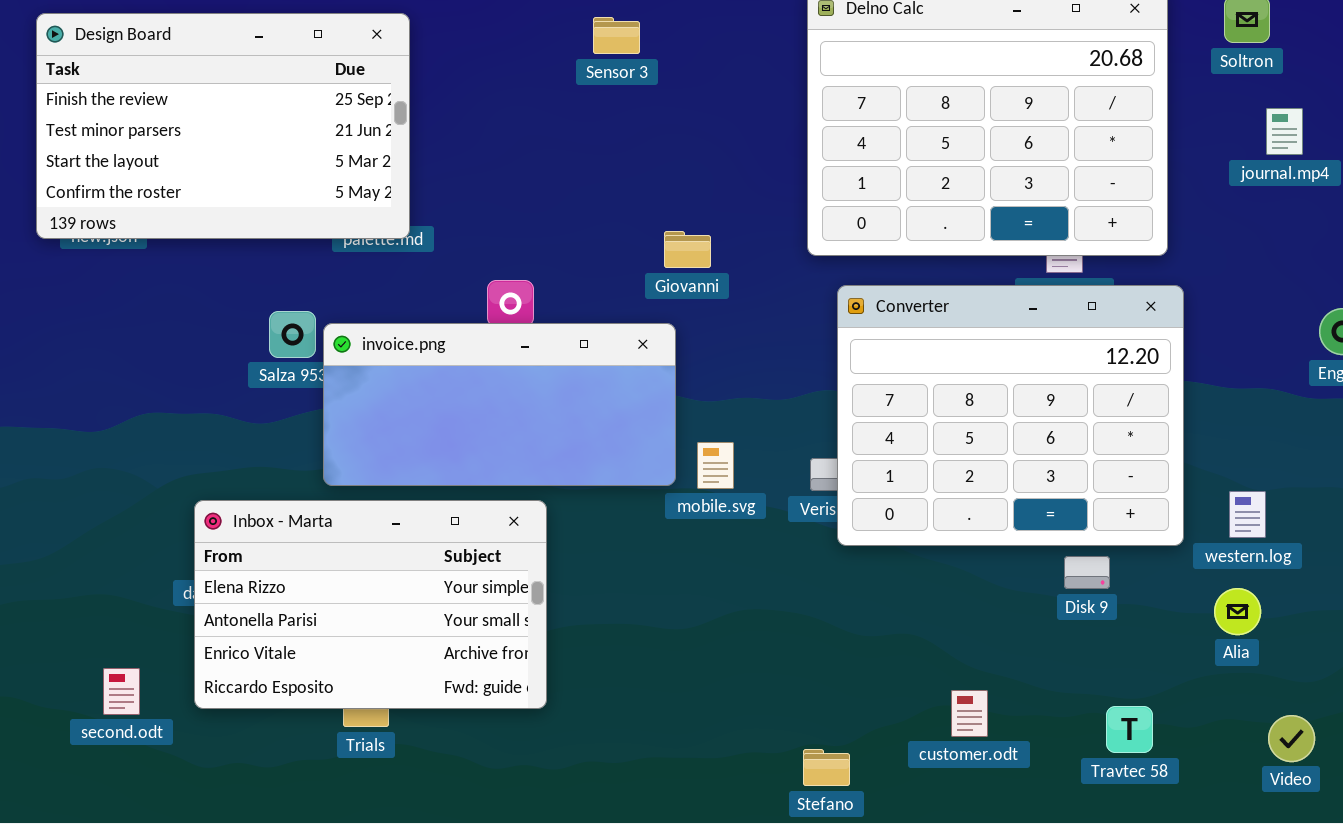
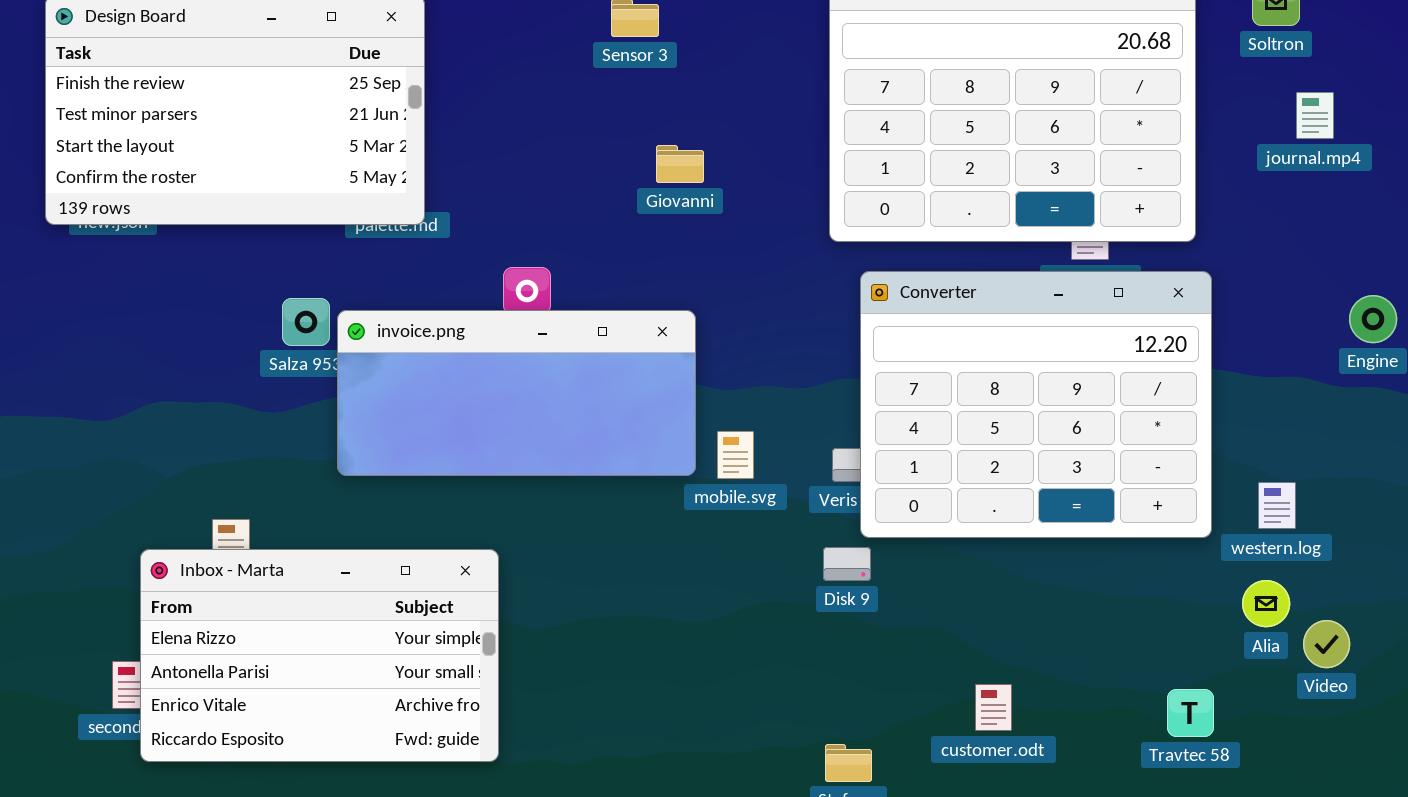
Giovanni: [664,231,711,268] -> [656,145,704,183], moved
Inbox - Marta: [194,500,547,709] -> [140,549,499,762], moved
Disk 9: [1064,556,1110,589] -> [823,547,871,581], moved
Travtec 58: [1106,706,1153,753] -> [1167,689,1214,737], moved
Video: [1268,715,1315,762] -> [1303,620,1350,668], moved

